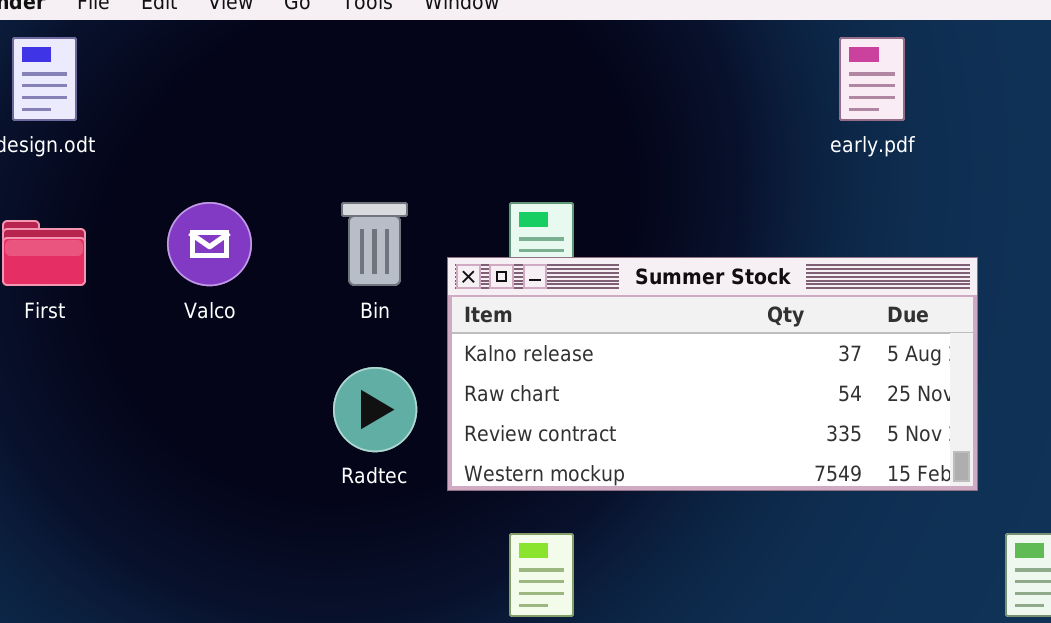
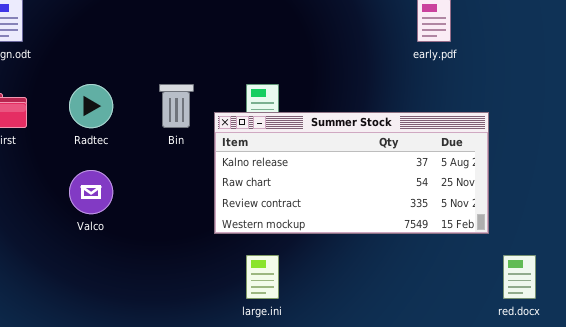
Valco: [167,202,252,286] -> [69,170,113,214], moved
Radtec: [333,367,417,452] -> [69,84,113,128], moved

